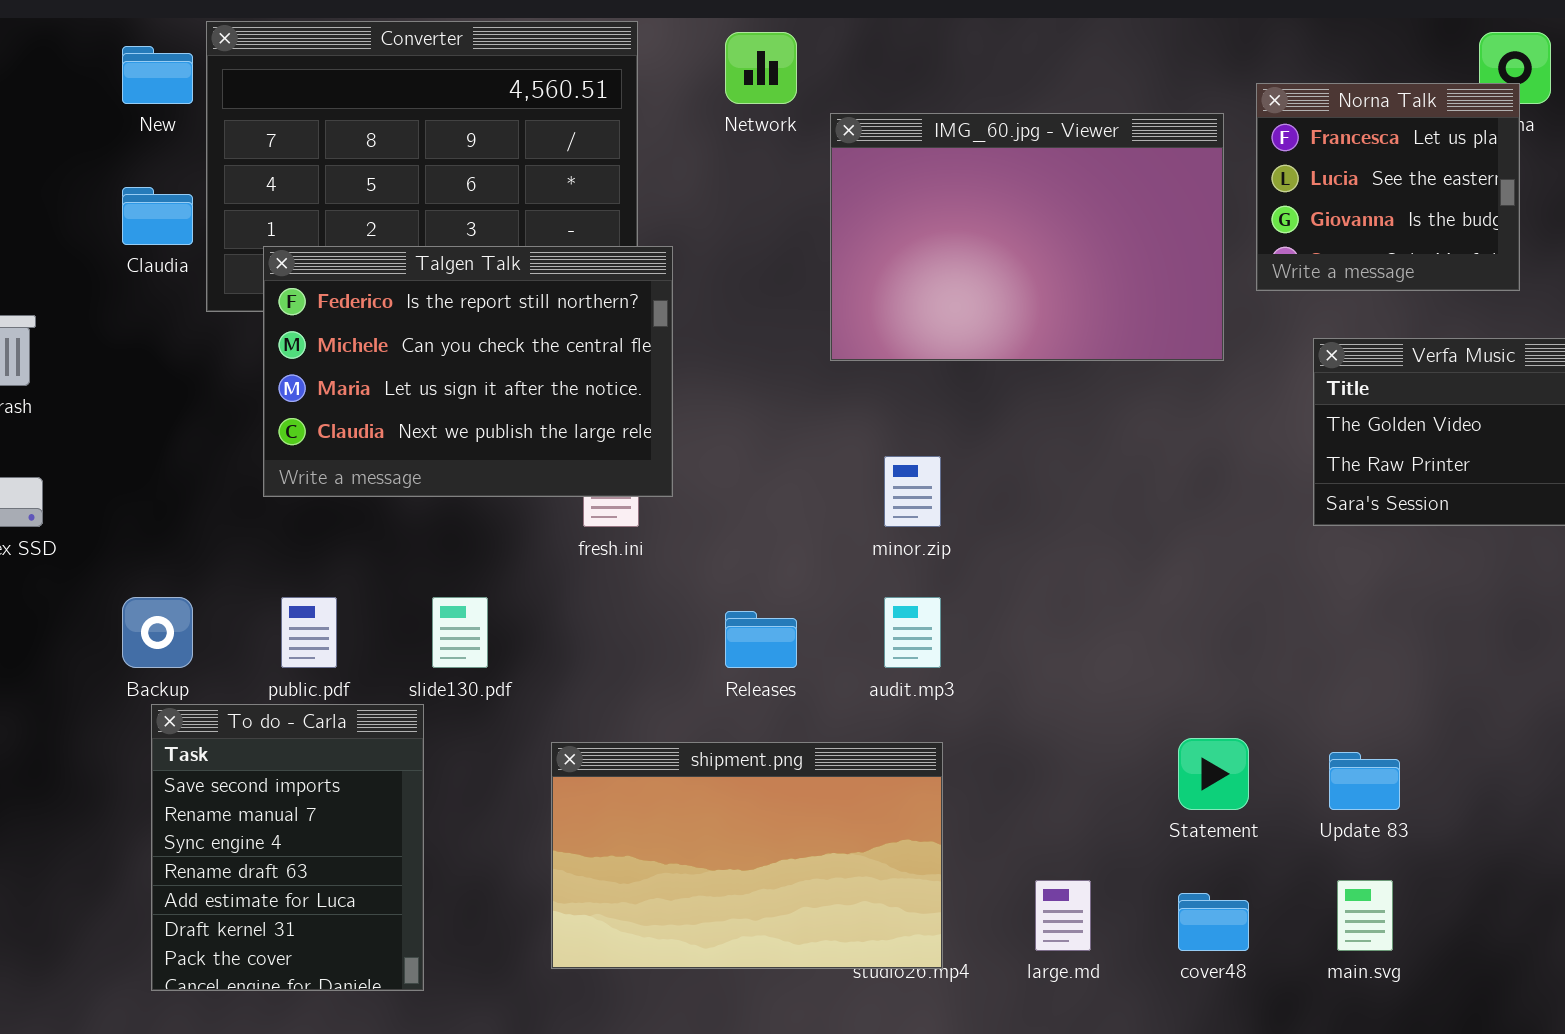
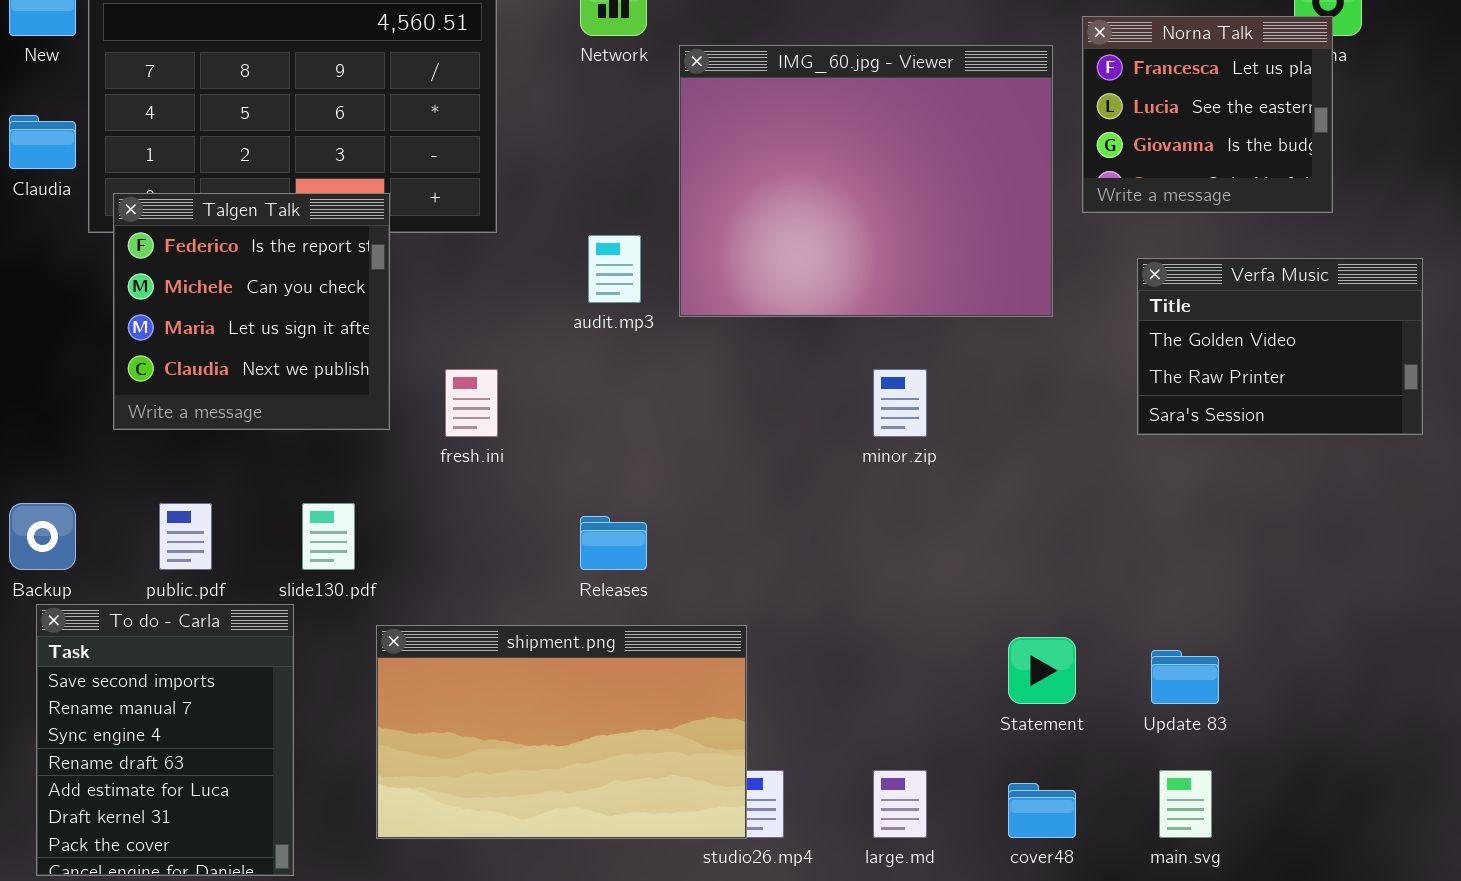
IMG_60.jpg - Viewer: [830,113,1224,361] -> [679,45,1053,317], resized
Talgen Talk: [263,246,673,497] -> [113,193,390,430], moved, resized
minor.zip: [884,456,941,527] -> [873,369,927,437], moved
audit.mp3: [884,597,941,668] -> [588,235,641,303], moved
shipment.png: [551,742,943,969] -> [376,625,747,839], moved

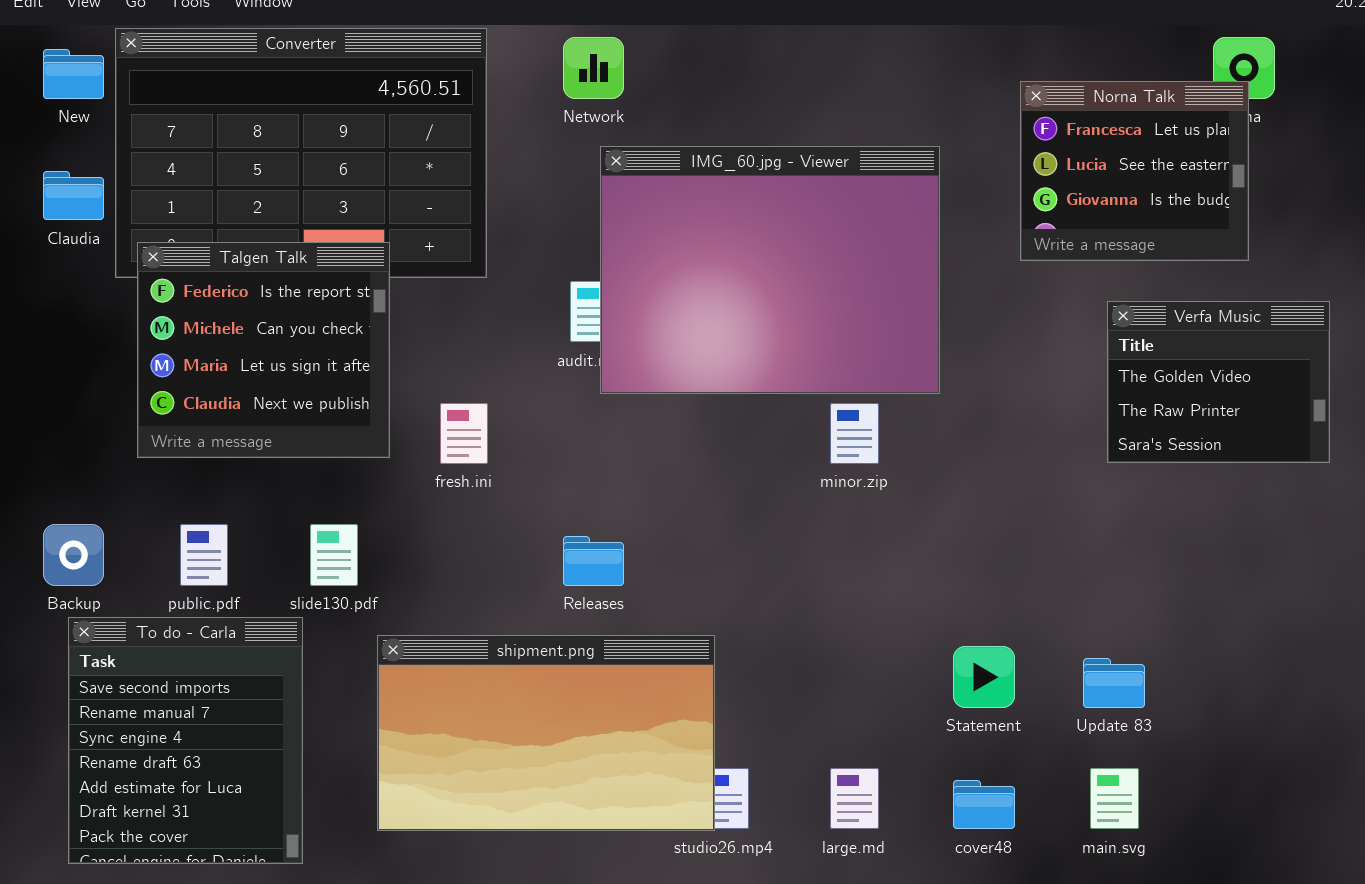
IMG_60.jpg - Viewer: [679,45,1053,317] -> [600,146,940,394], moved
Verfa Music: [1137,258,1423,435] -> [1107,301,1330,463], resized

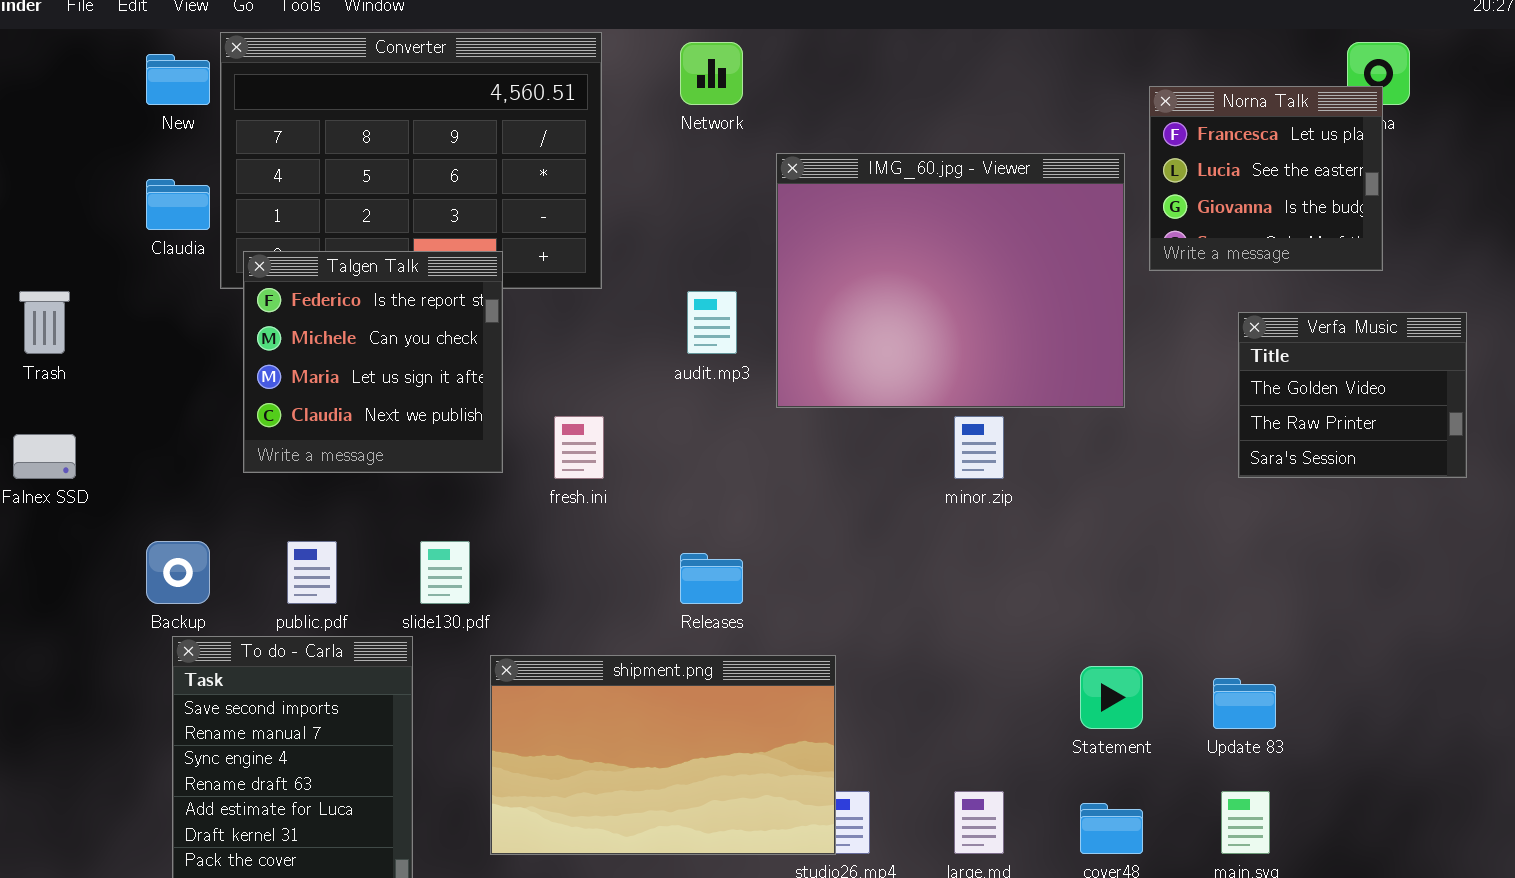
IMG_60.jpg - Viewer: [600,146,940,394] -> [776,153,1125,408], moved

